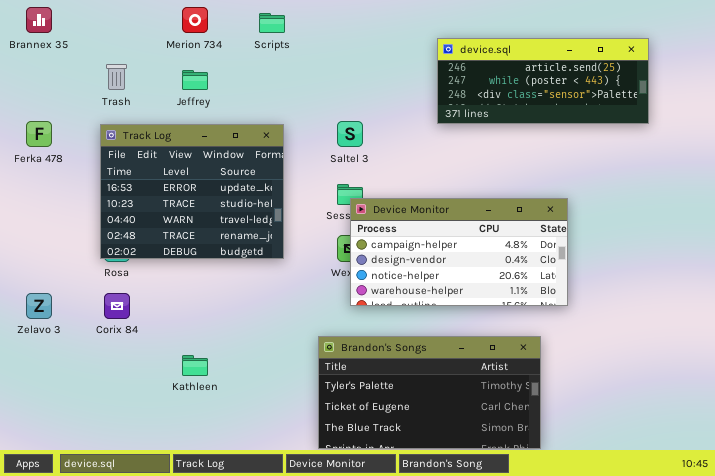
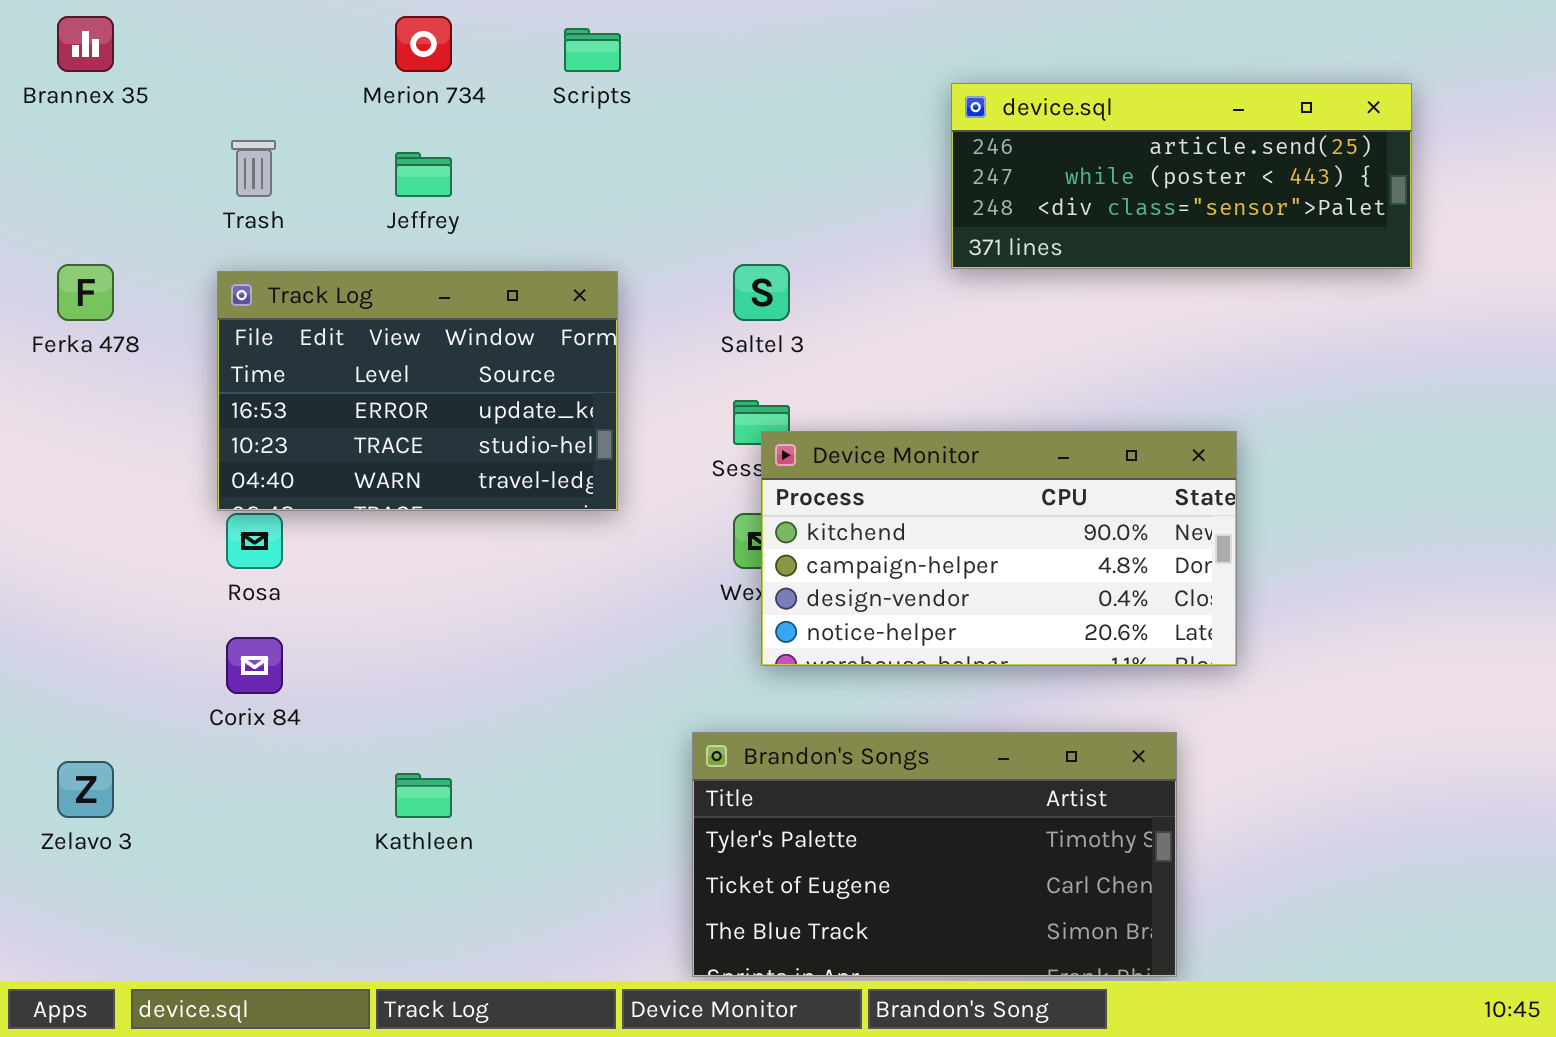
Track Log: [100,124,284,259] -> [217,271,618,511], resized
Device Monitor: [350,198,568,306] -> [761,431,1237,666], scrolled up 1 row
Zelavo 3: [26,293,52,319] -> [57,761,114,818], moved

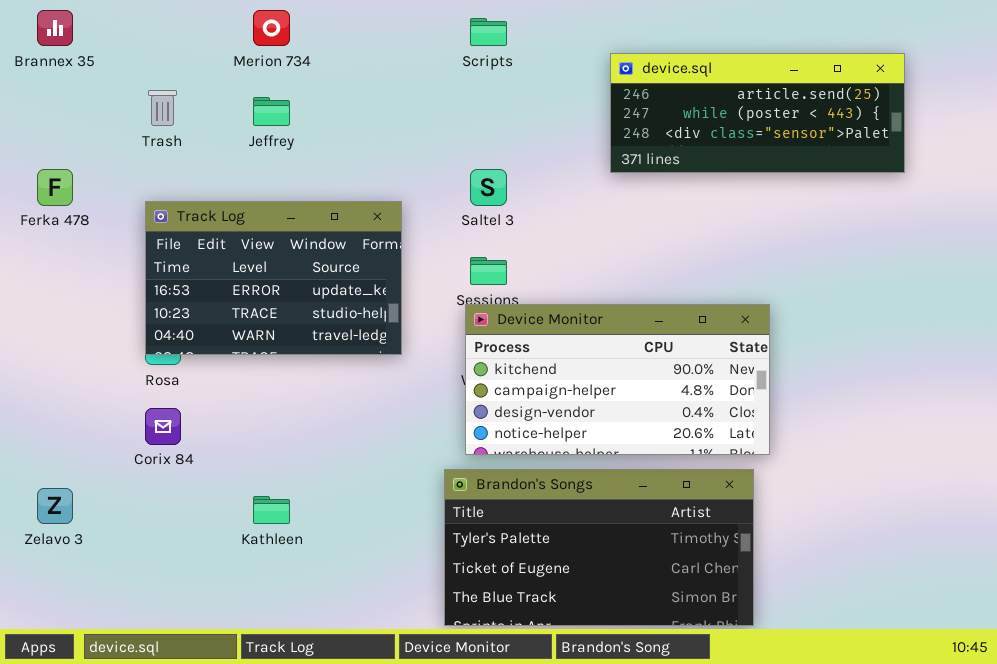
Scripts: [564,28,621,72] -> [470,18,507,46], moved
Track Log: [217,271,618,511] -> [145,201,402,355], moved
Device Monitor: [761,431,1237,666] -> [465,304,770,455], moved

